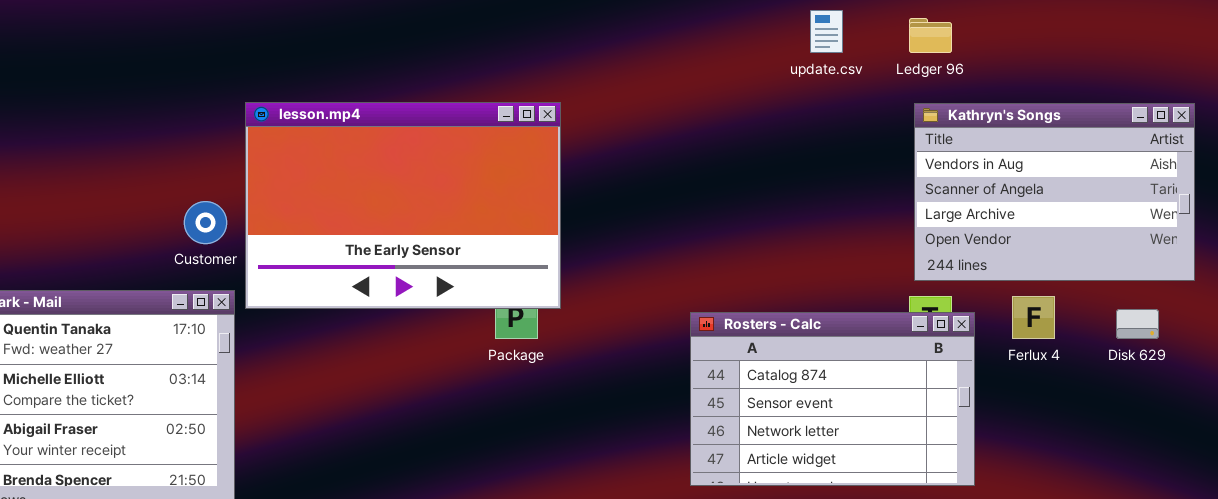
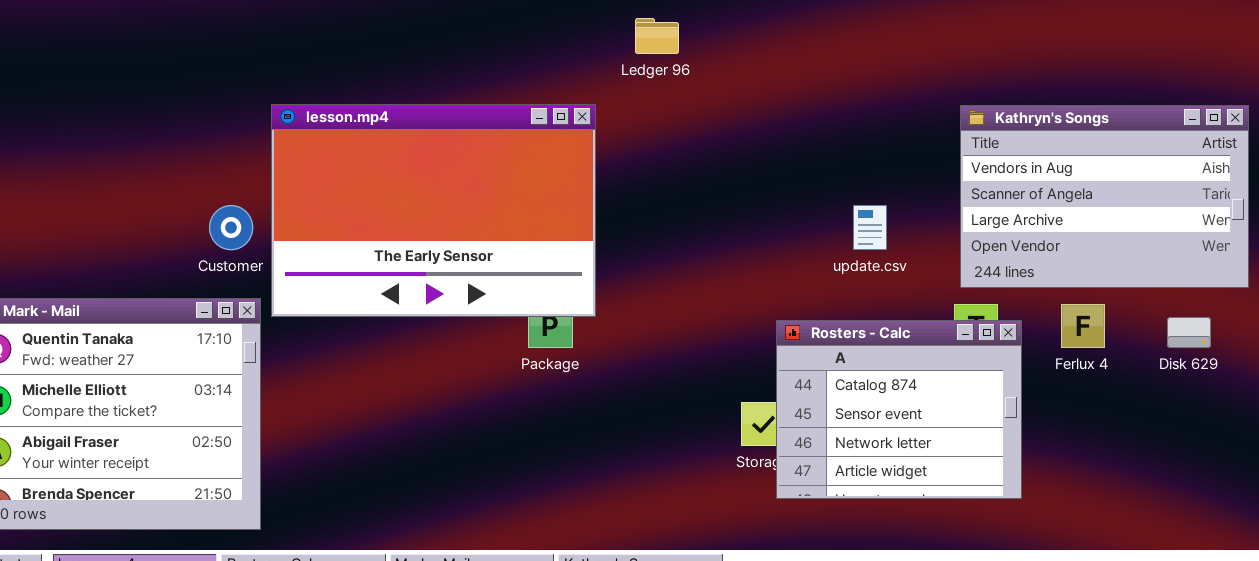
update.csv: [810,10,843,53] -> [853,205,887,250], moved
Ledger 96: [909,18,952,53] -> [635,18,679,54], moved
Rosters - Calc: [690,312,975,486] -> [776,320,1022,499], resized

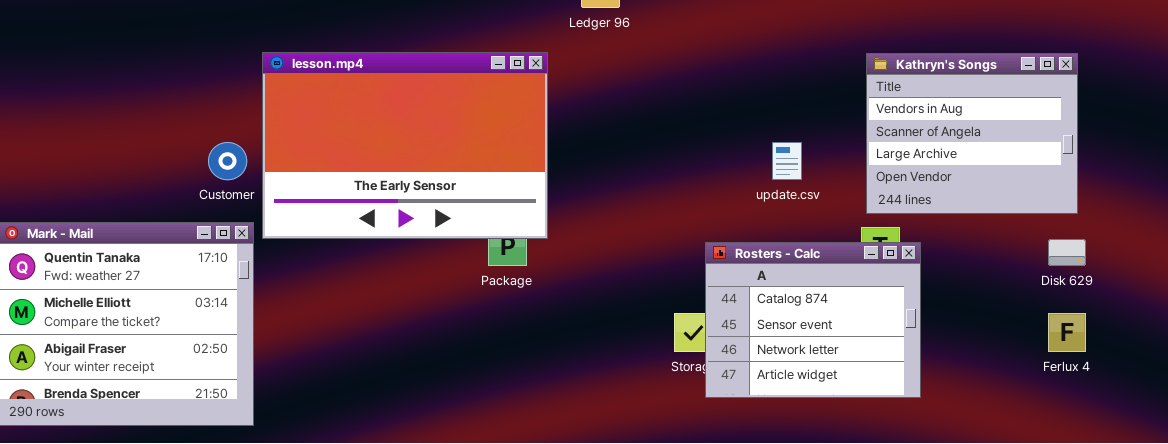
Kathryn's Songs: [960,105,1249,288] -> [866,53,1078,214], resized
Ferlux 4: [1061,304,1105,348] -> [1048,313,1086,352], moved

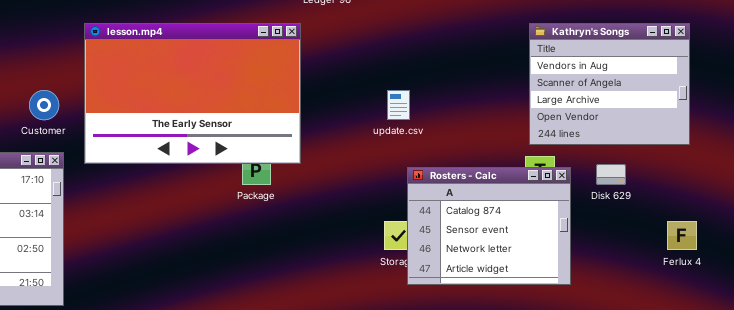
lesson.mp4: [262,52,548,239] -> [84,23,301,164], moved
update.csv: [772,142,802,180] -> [387,90,410,120], moved
Disk 629: [1048,239,1086,266] -> [596,164,626,185], moved

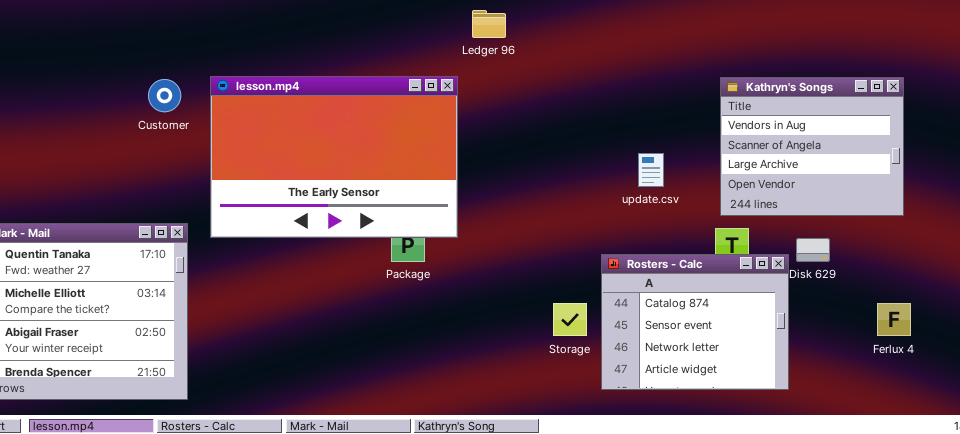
Customer: [29,90,59,120] -> [148,79,181,112], moved
update.csv: [387,90,410,120] -> [638,153,664,187], moved
Rosters - Calc: [407,167,571,285] -> [601,254,789,390], moved

